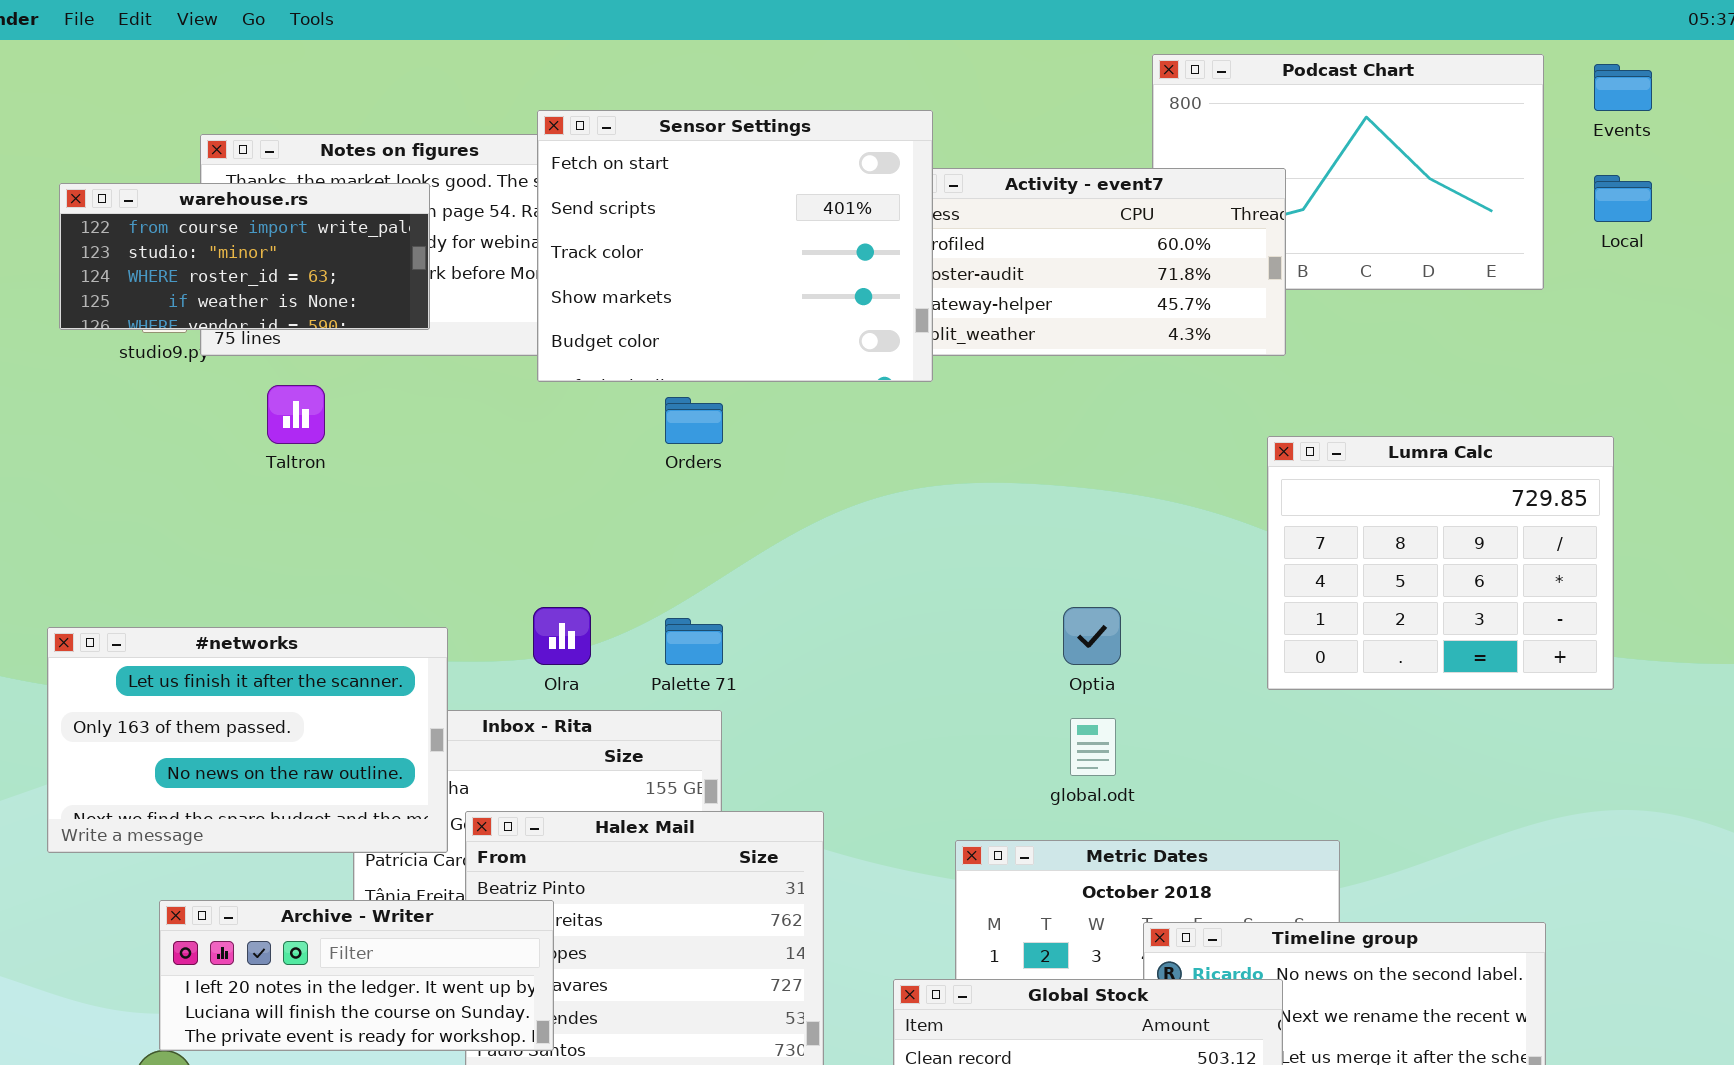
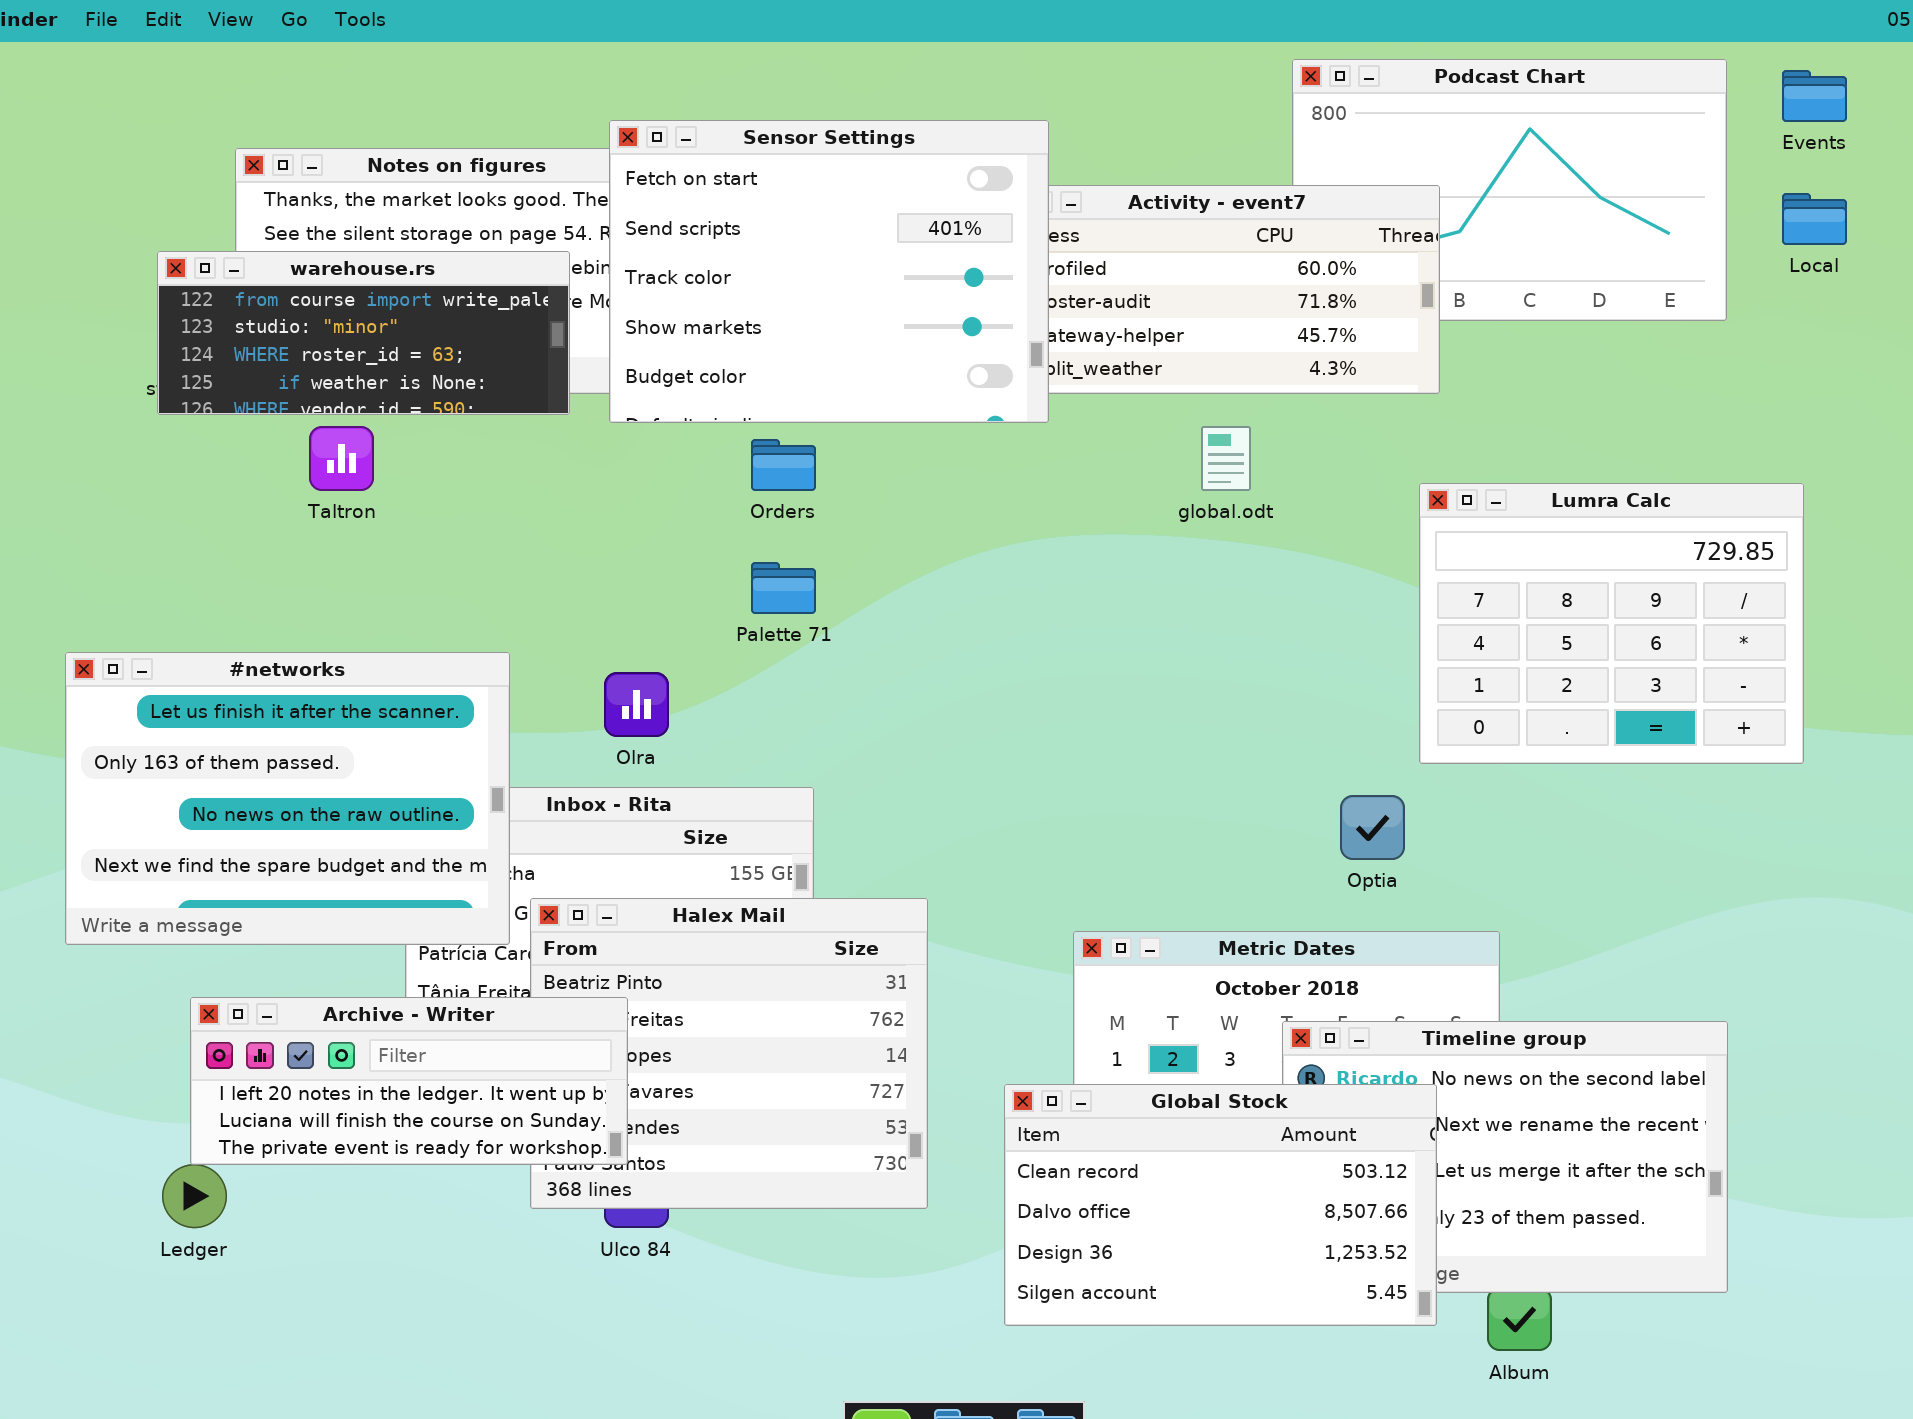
warehouse.rs: [59,183,430,330] -> [157,251,570,415], moved
Optia: [1063,607,1121,665] -> [1340,795,1405,860], moved
Palette 71: [665,618,723,665] -> [751,562,816,614], moved
#networks: [47,627,448,853] -> [65,652,510,945], resized
global.odt: [1070,718,1116,776] -> [1201,426,1251,491], moved

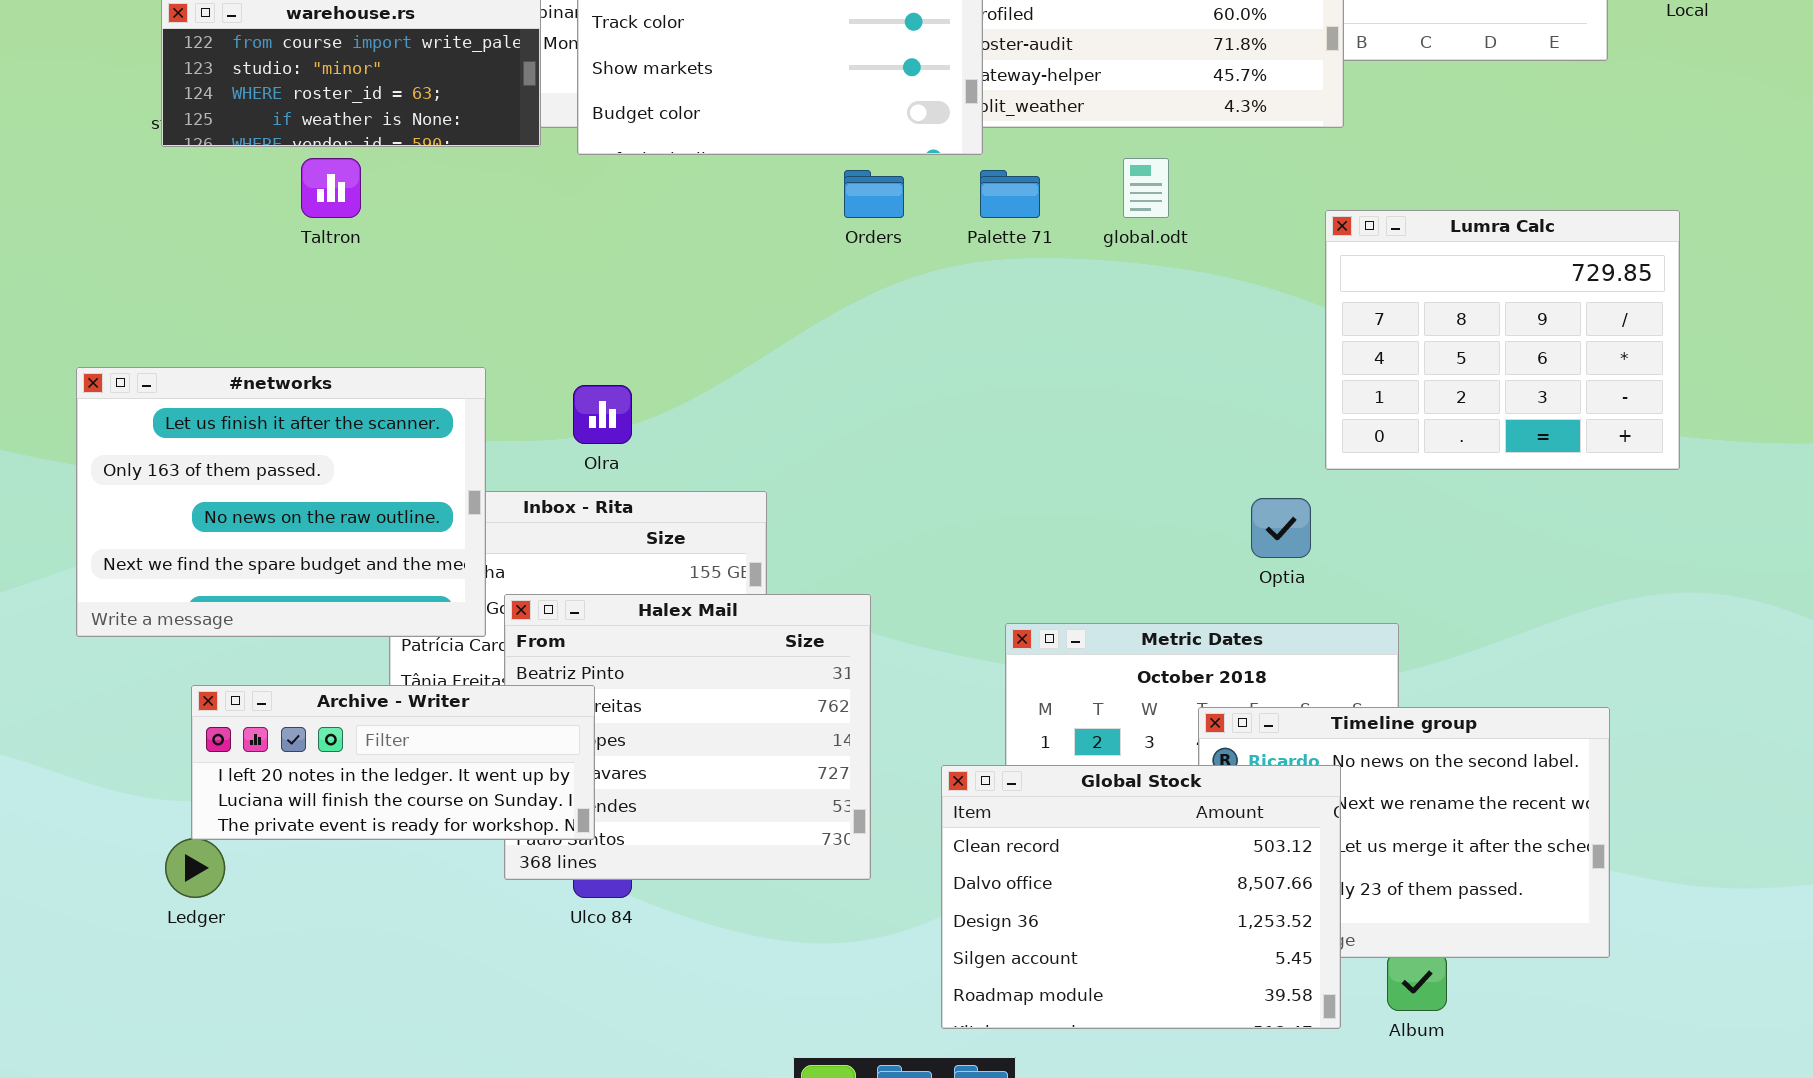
Orders: [751,439,816,491] -> [844,170,904,218], moved
Palette 71: [751,562,816,614] -> [980,170,1040,218], moved
Global Stock: [1004,1084,1437,1326] -> [941,765,1341,1029], resized

